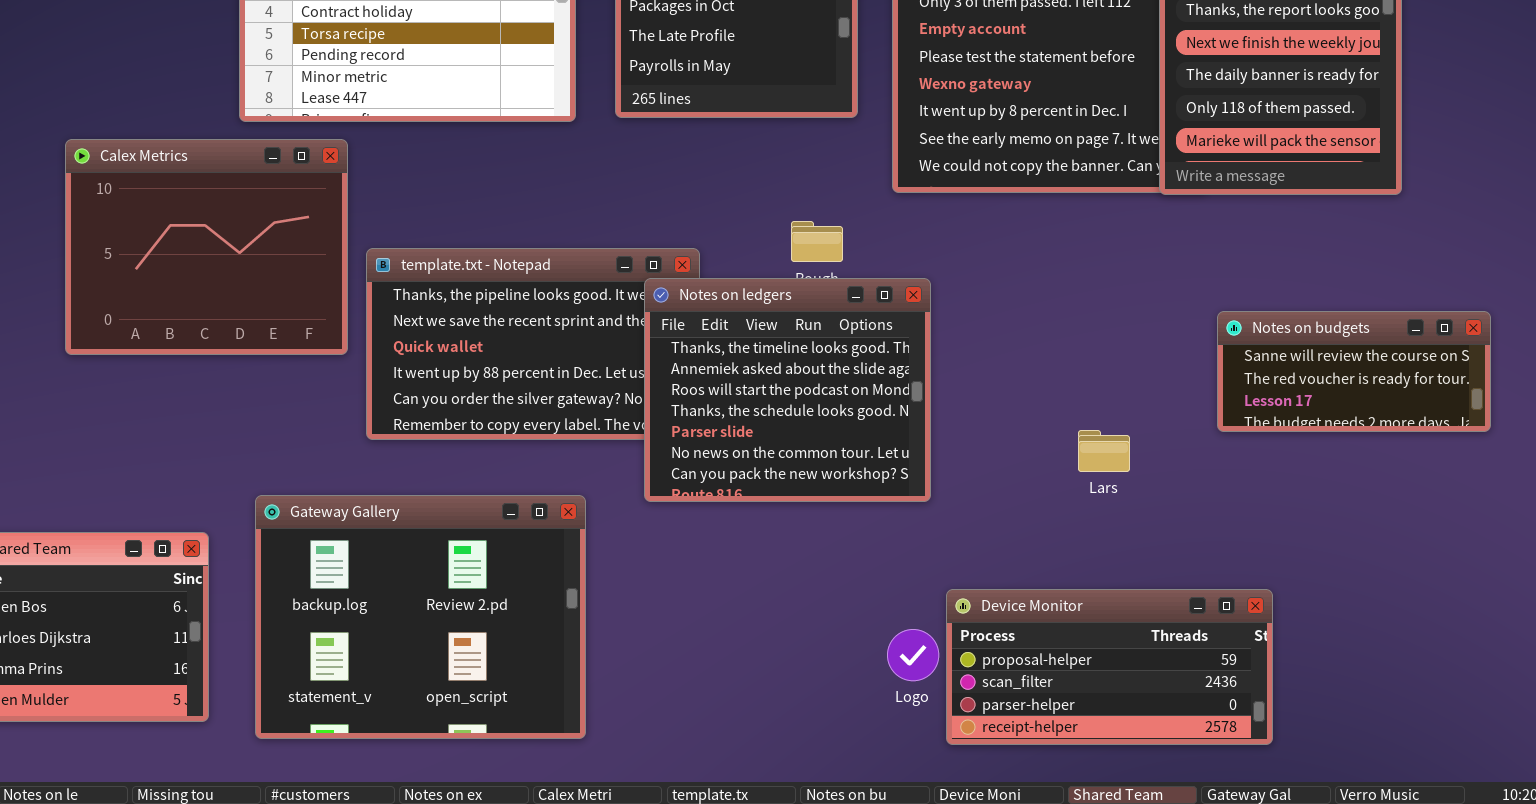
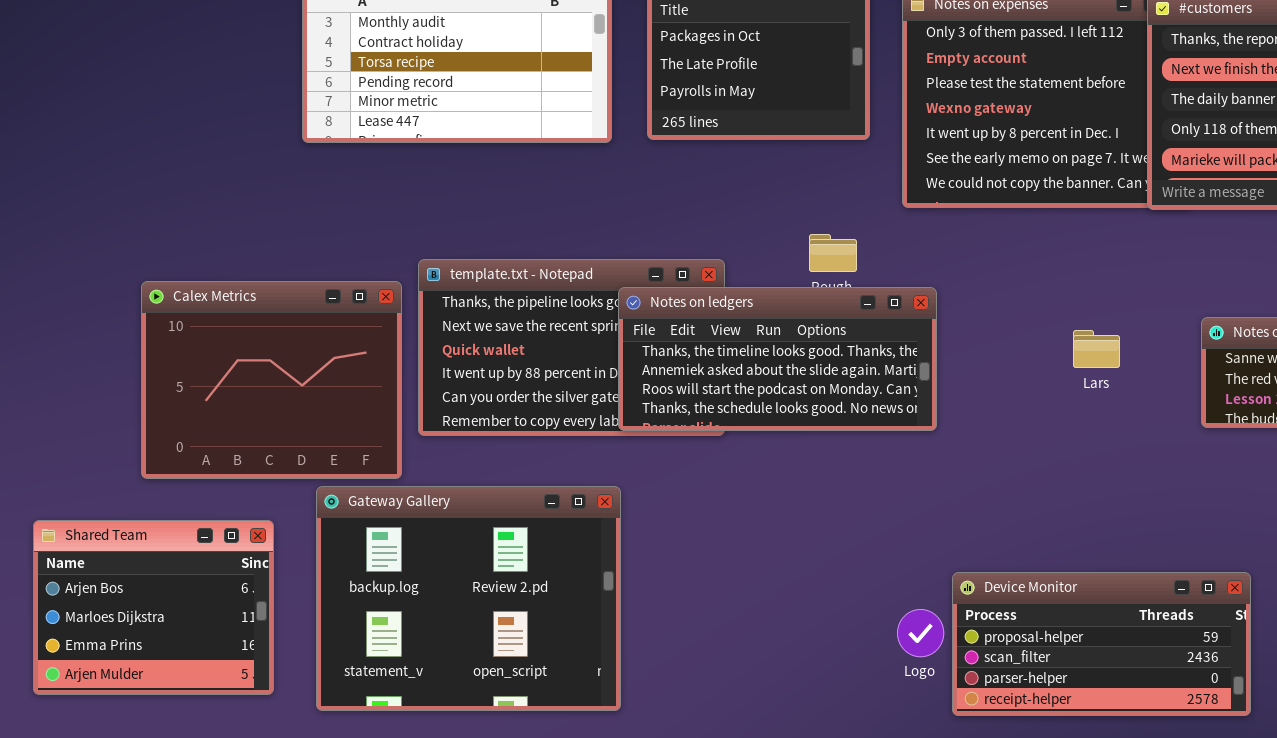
Calex Metrics: [65,139,348,355] -> [141,281,402,479], moved
Notes on ledgers: [644,278,931,502] -> [618,287,937,431], resized
Lars: [1078,430,1130,472] -> [1073,330,1120,368], moved

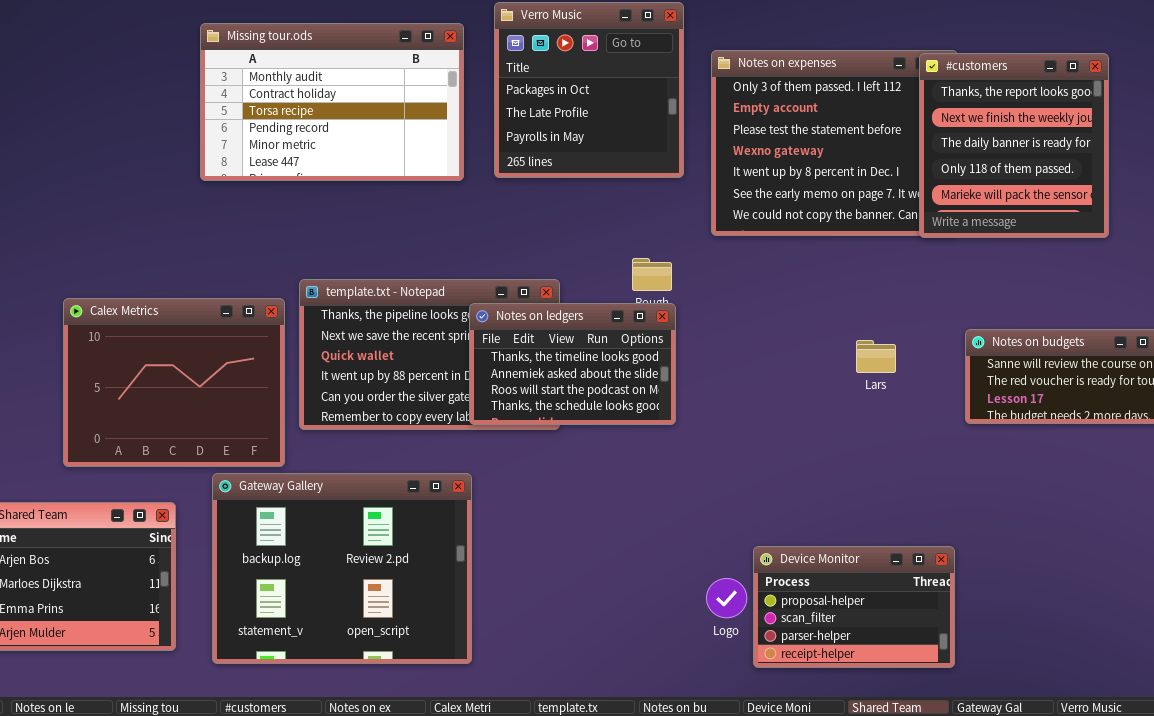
Notes on ledgers: [618,287,937,431] -> [469,303,676,425], resized
Device Monitor: [952,572,1251,716] -> [753,546,955,668], resized

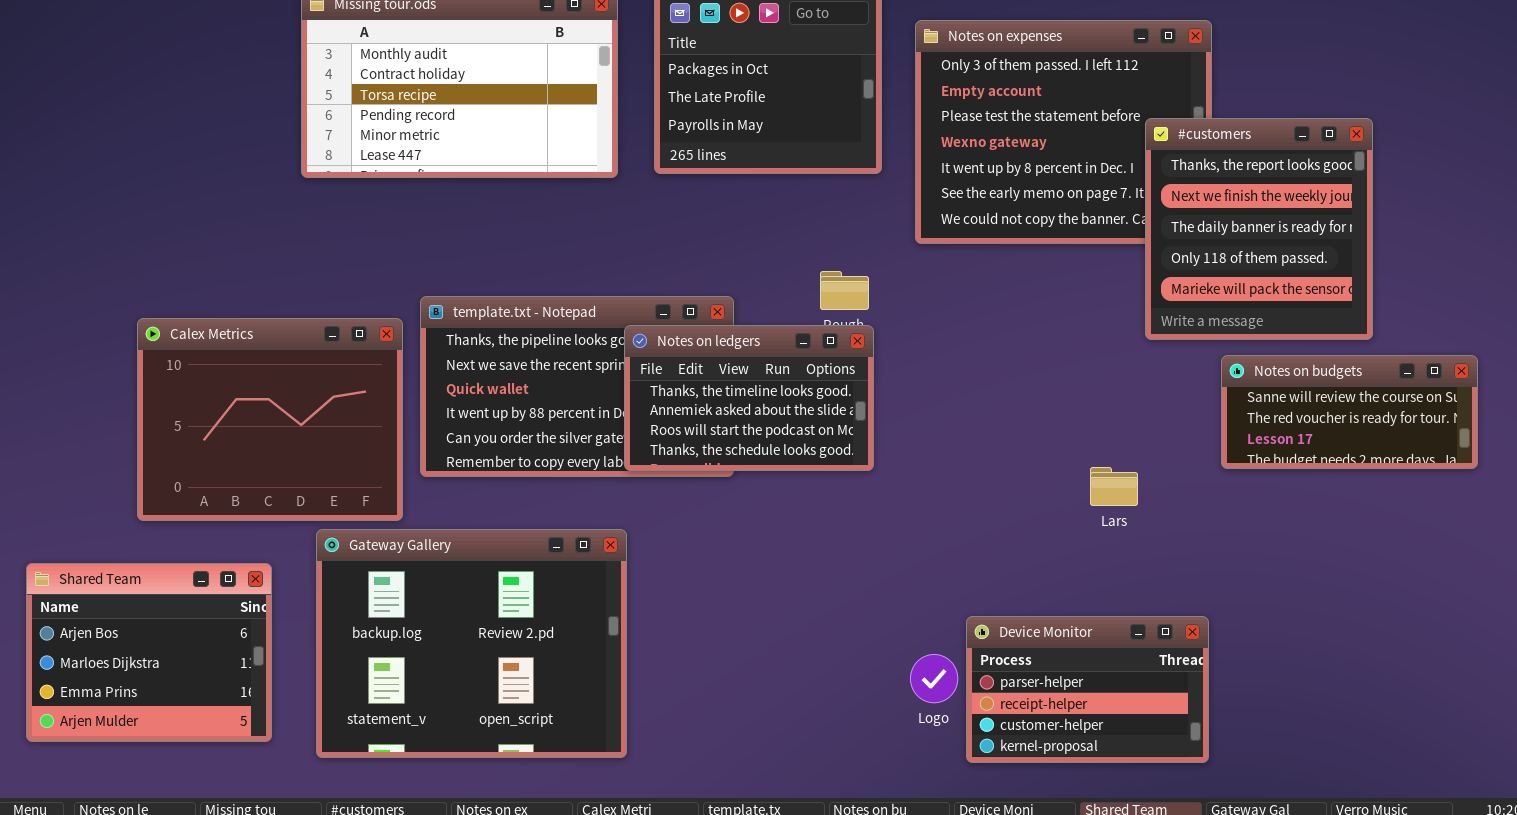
#customers: [919,53,1109,238] -> [1145,118,1373,340], moved
Lars: [856,340,896,373] -> [1090,467,1138,506], moved
Device Monitor: [753,546,955,668] -> [966,616,1209,763], scrolled down 2 rows

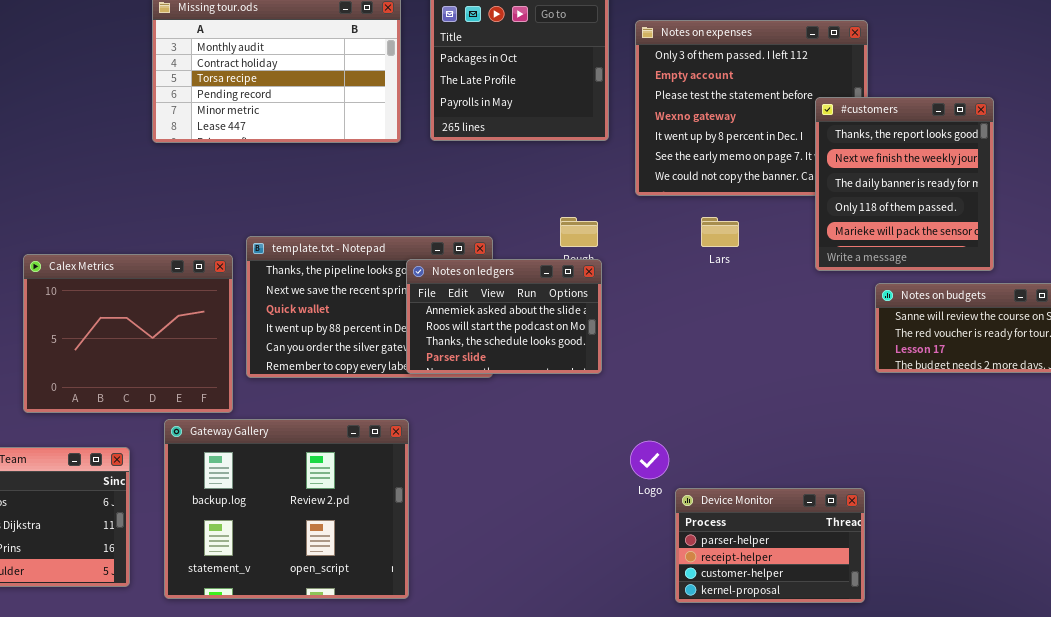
Notes on ledgers: [624,325,874,471] -> [406,259,602,374], scrolled down 1 row
Lars: [1090,467,1138,506] -> [701,217,739,247], moved
Logo: [910,654,958,703] -> [630,441,669,479], moved

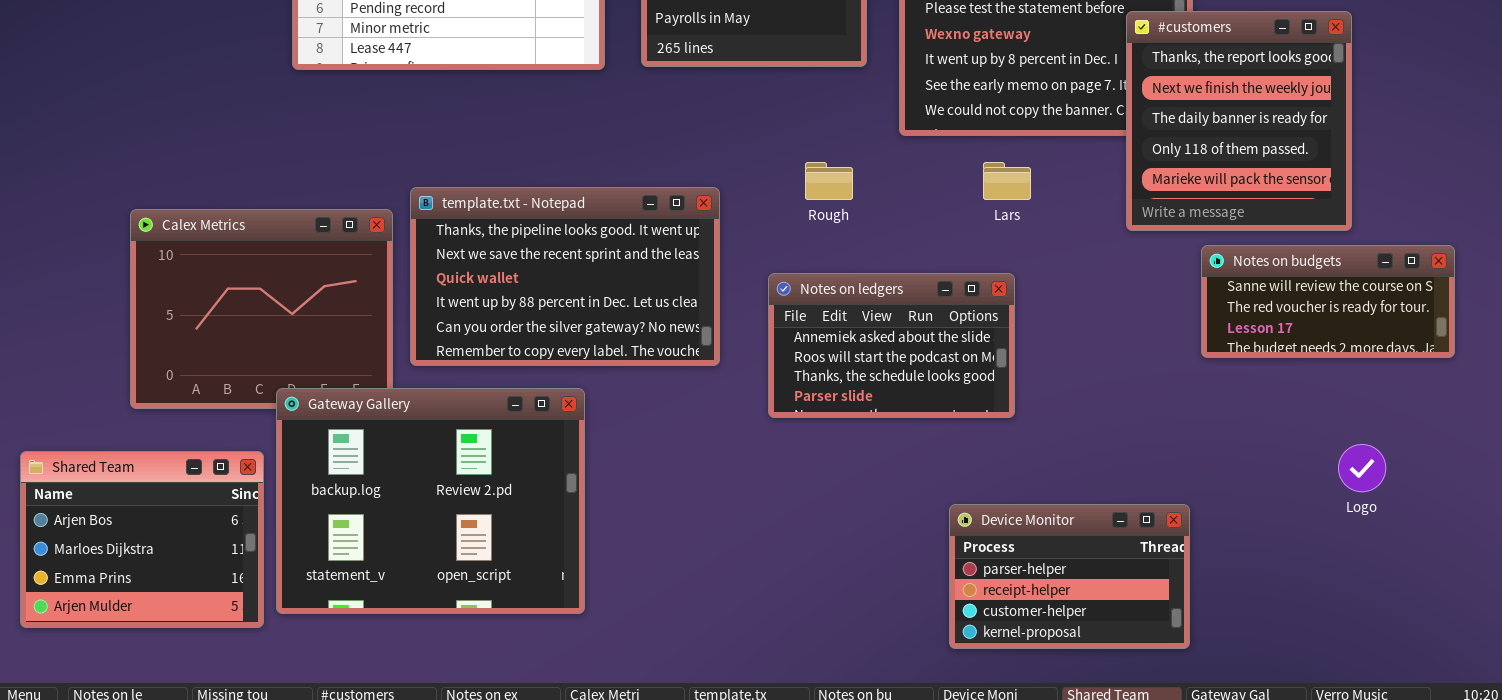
Notes on ledgers: [406,259,602,374] -> [768,273,1015,418], moved
Gateway Gallery: [164,419,409,599] -> [276,388,585,614], moved
Logo: [630,441,669,479] -> [1338,444,1386,492], moved

